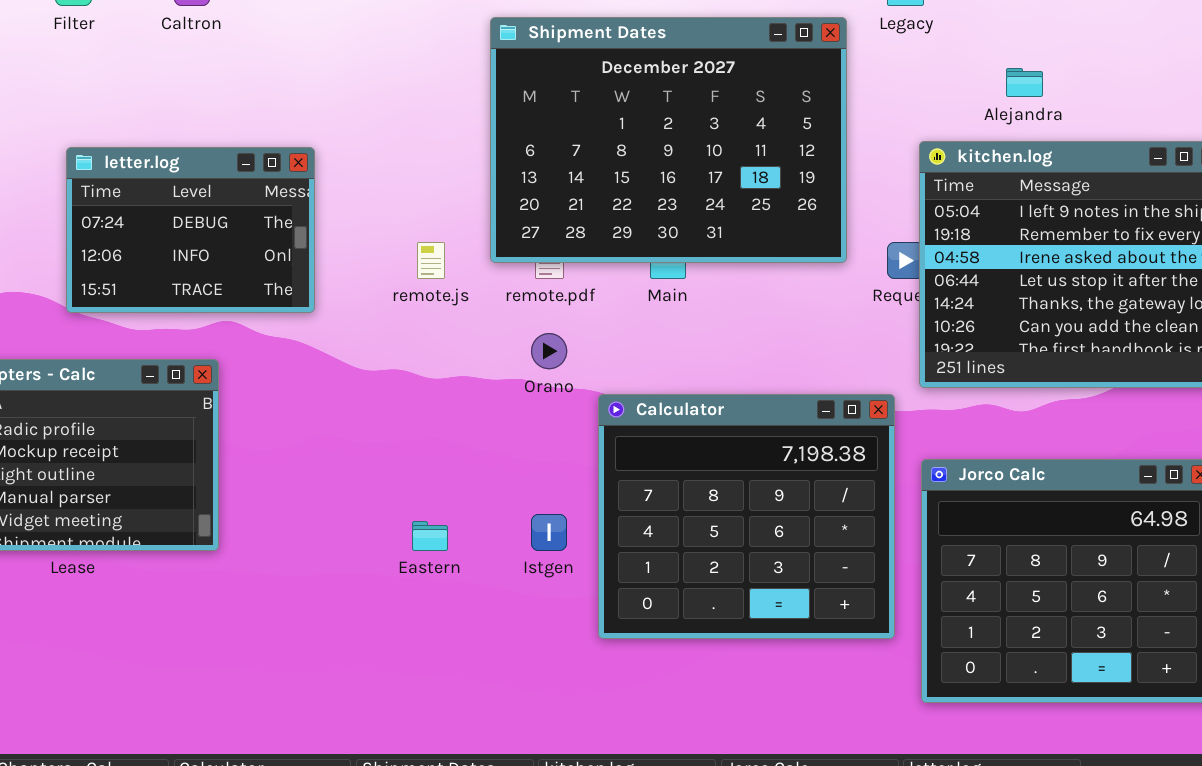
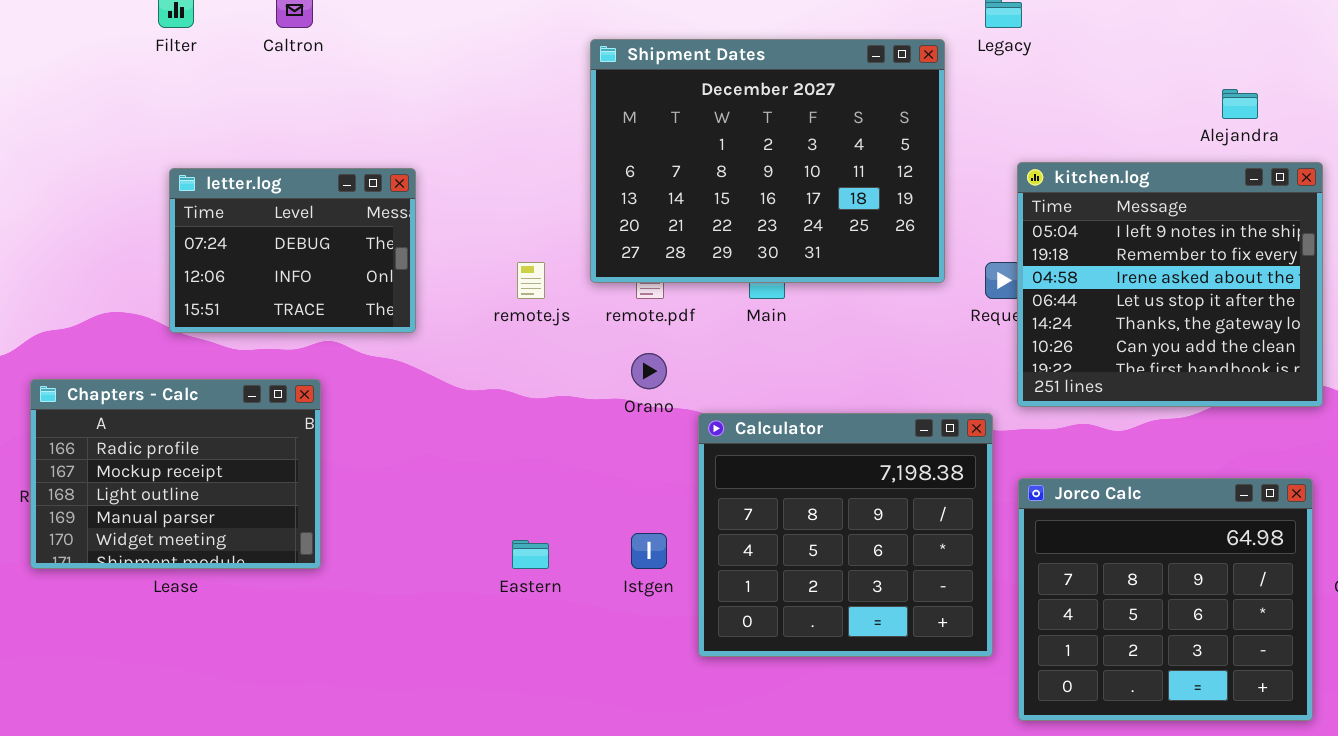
Alejandra: [1006,68,1043,97] -> [1222,89,1258,119], moved

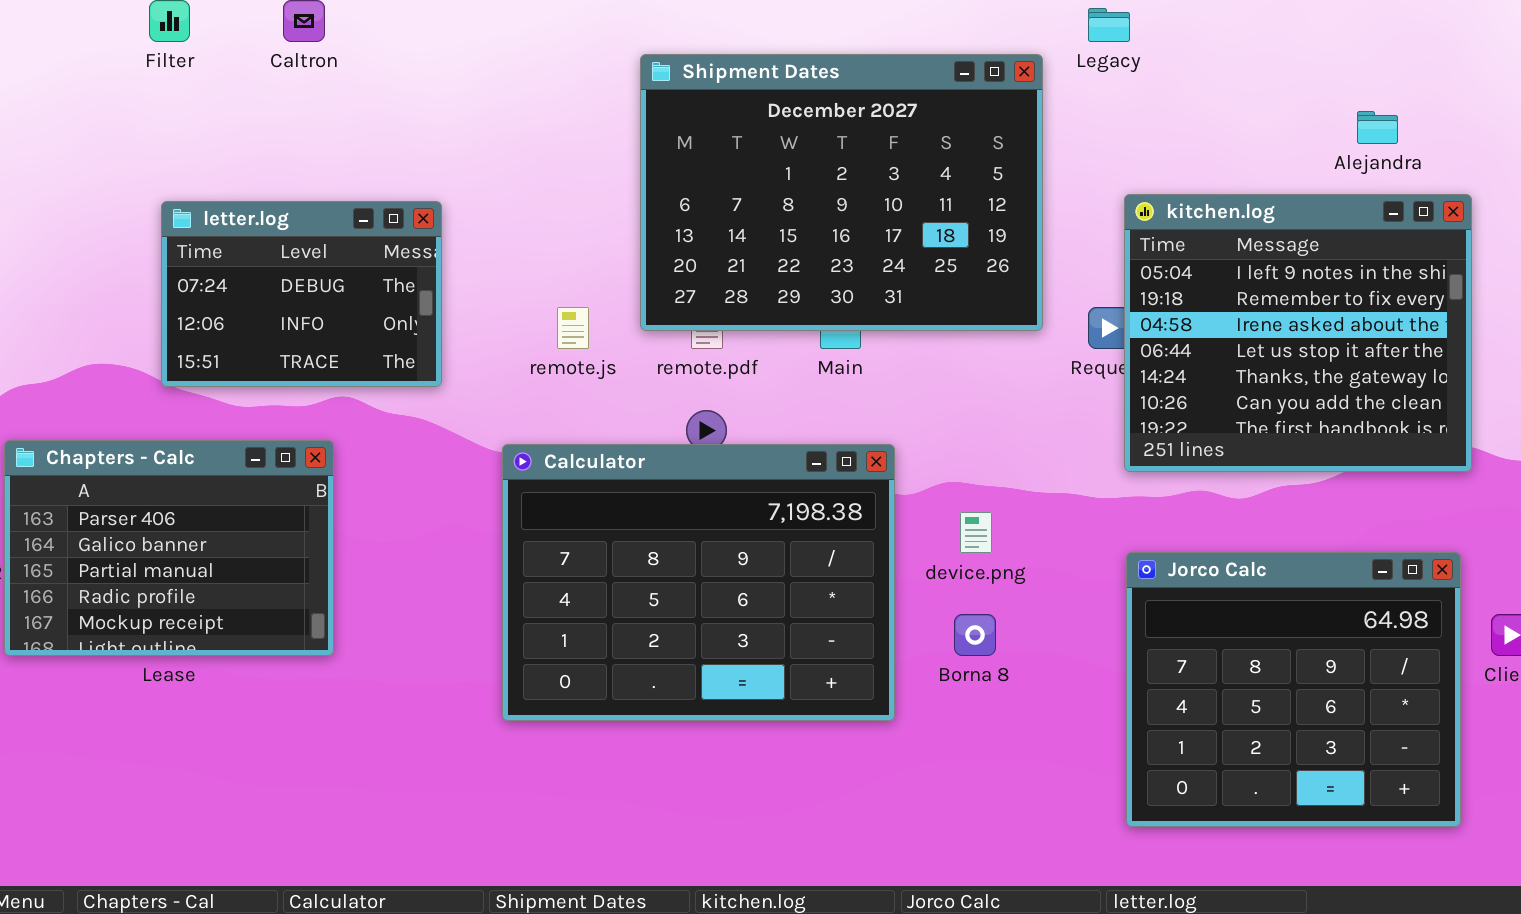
Chapters - Calc: [30,379,321,569] -> [4,440,334,656], scrolled up 3 rows
Calculator: [698,413,993,657] -> [502,444,895,721], moved, resized

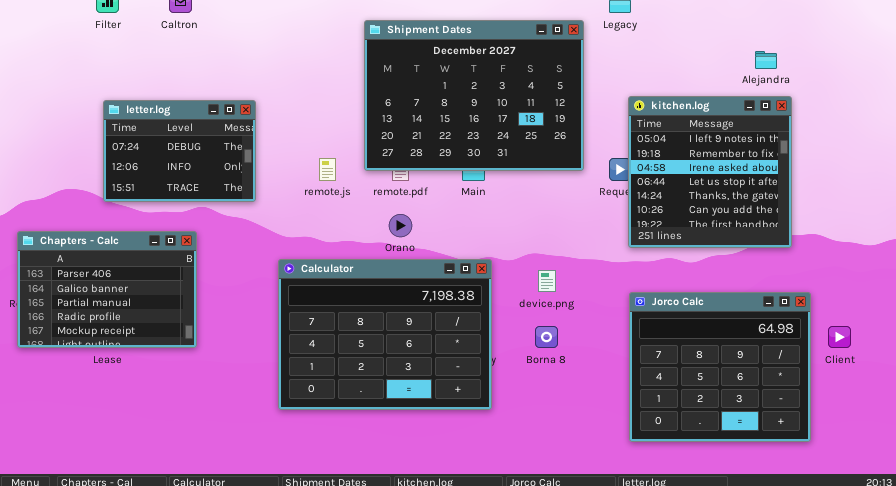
kitchen.log: [1124,194,1472,472] -> [628,96,792,248], resized
Calculator: [502,444,895,721] -> [278,259,492,410], moved

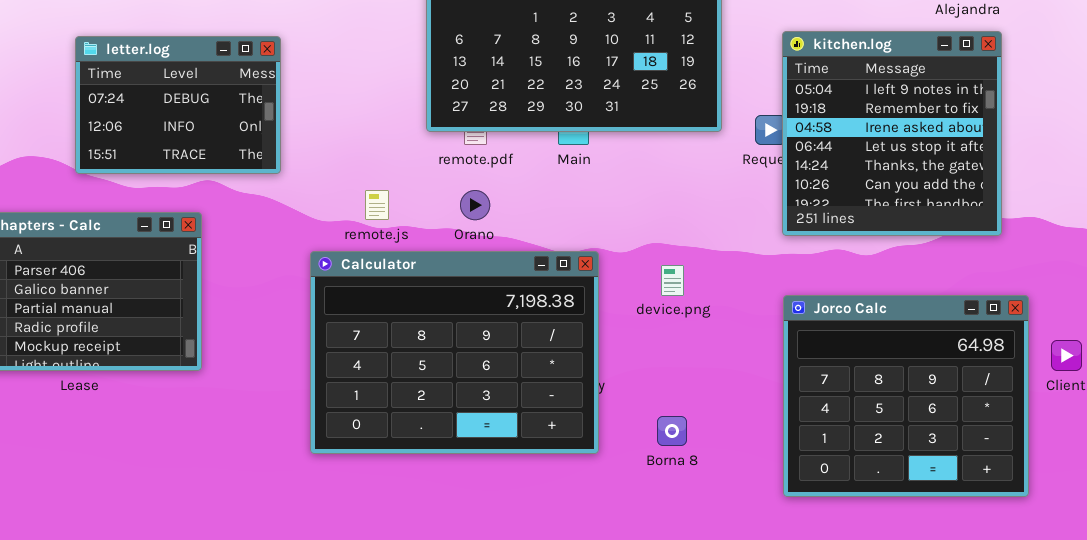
remote.js: [319,158,336,181] -> [365,190,389,220], moved
Borna 8: [535,326,558,348] -> [657,416,687,446], moved

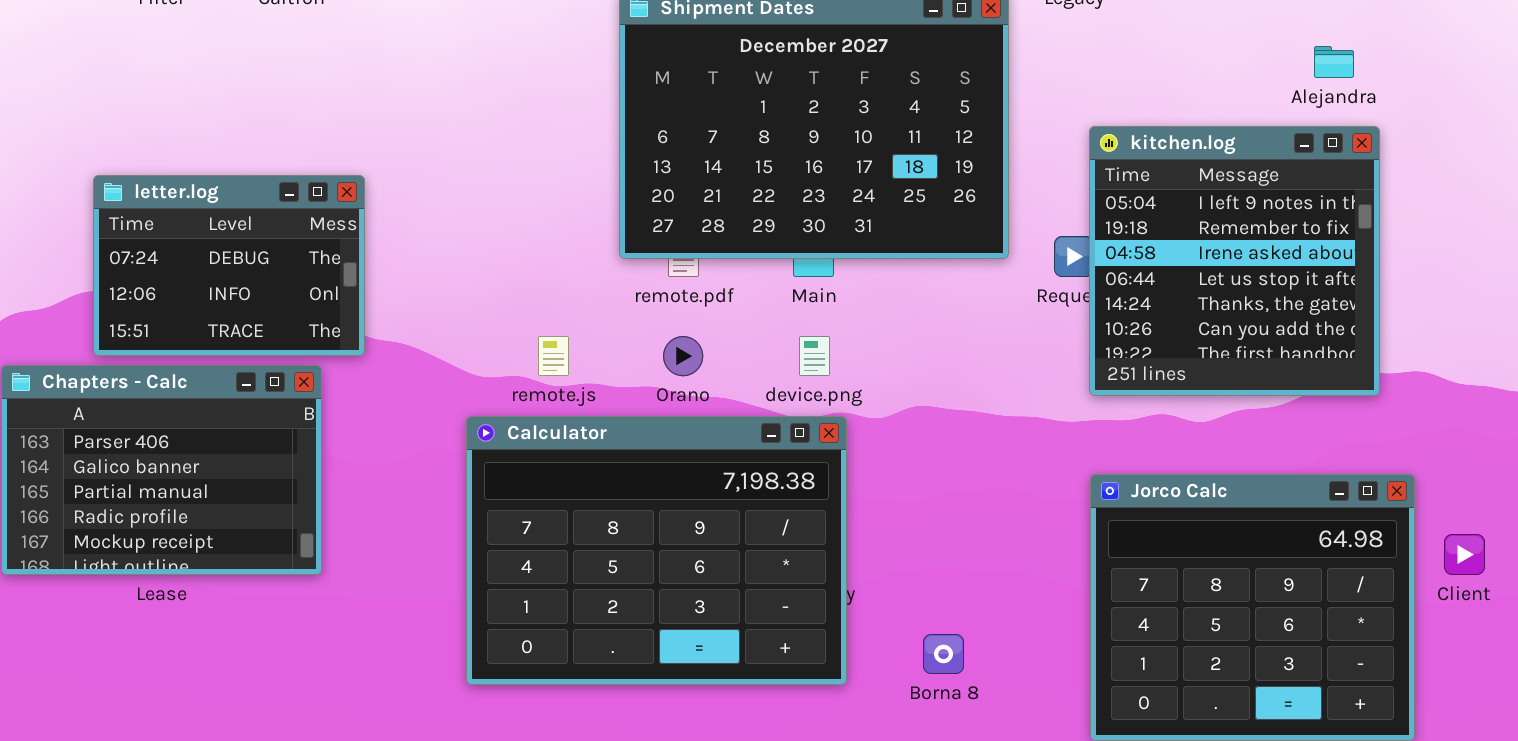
letter.log: [75,36,281,174] -> [93,175,365,356], moved
device.png: [661,265,684,296] -> [799,336,830,376], moved

